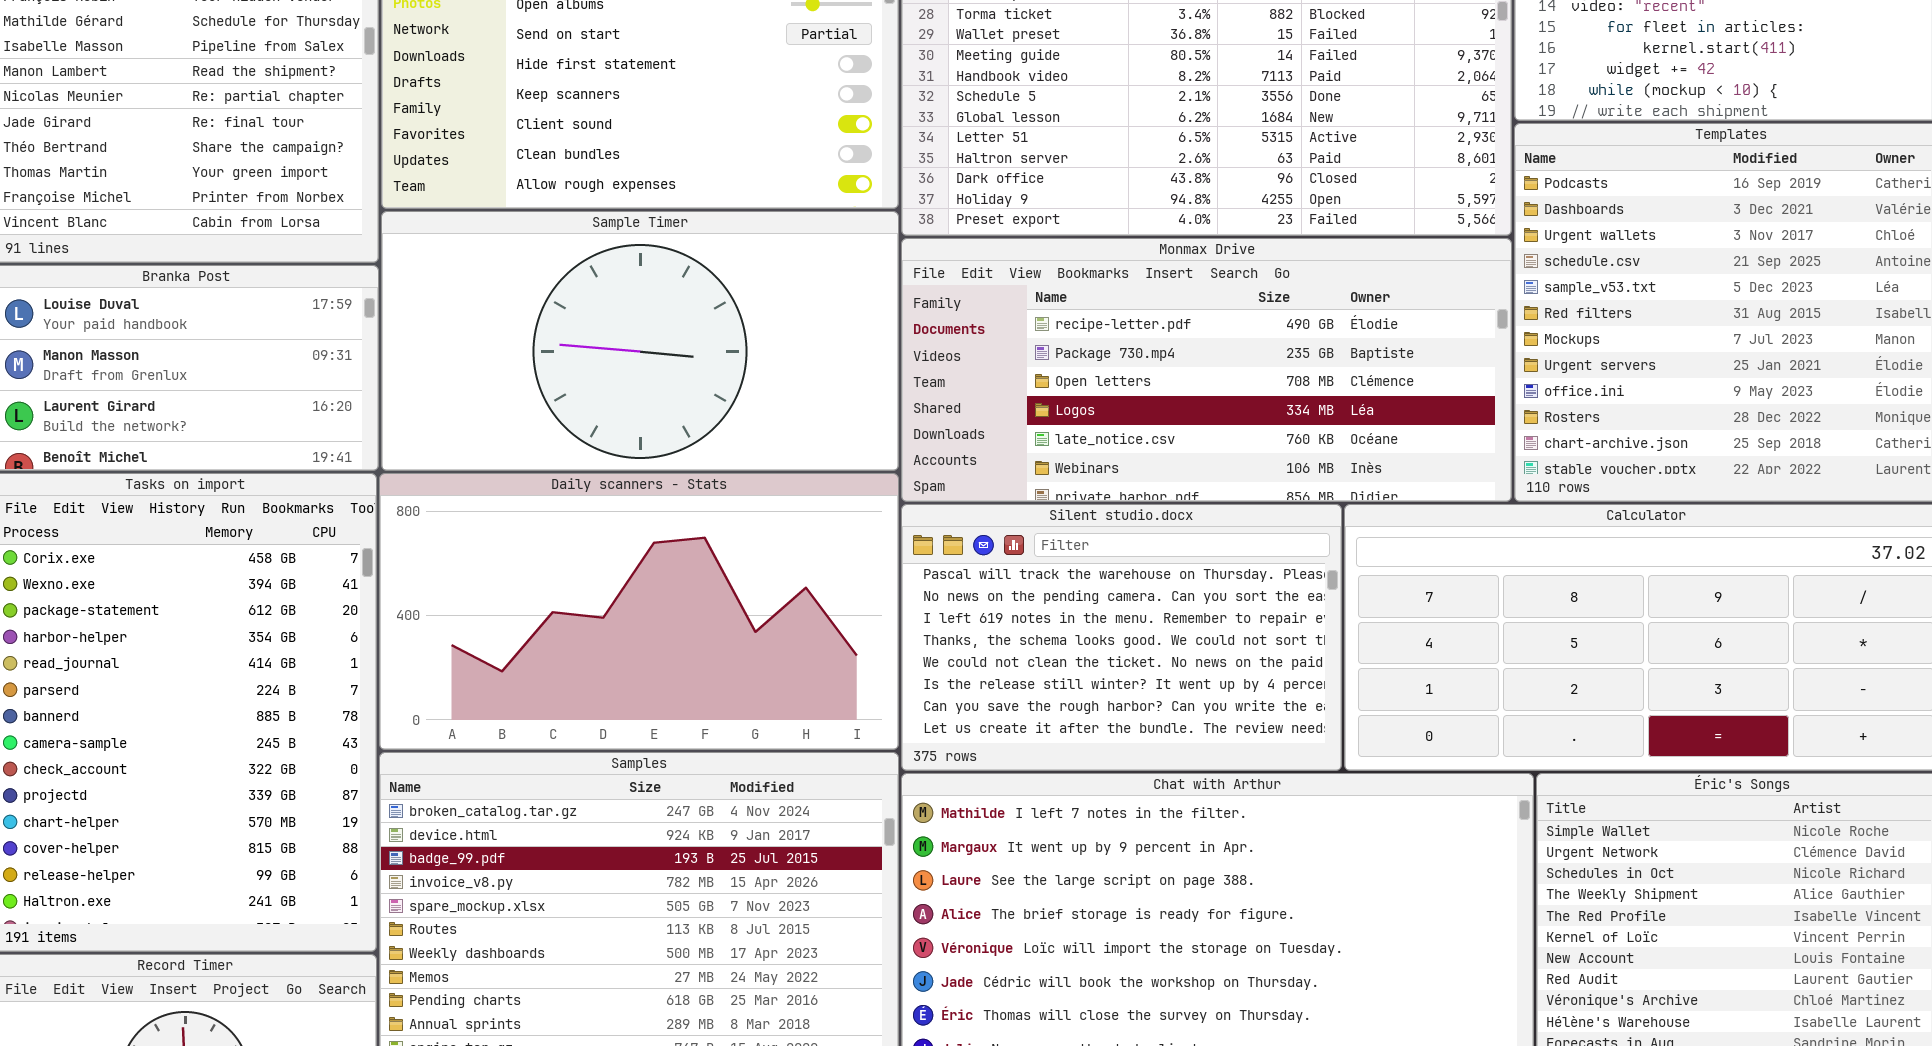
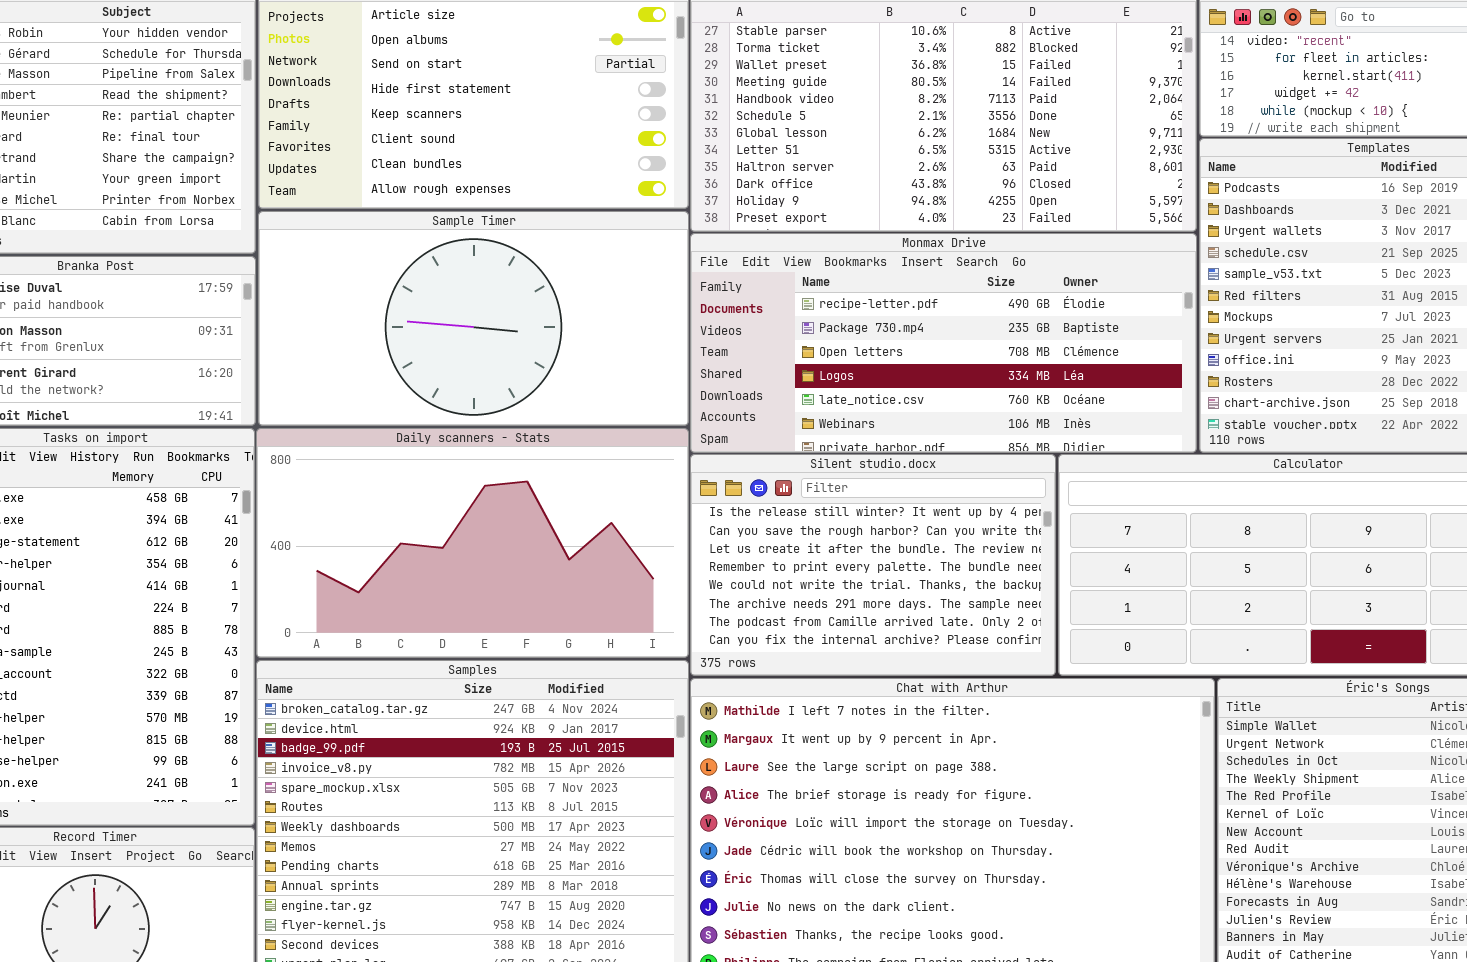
Silent studio.docx: [901,504,1342,771] -> [690,454,1056,676], scrolled down 5 rows

